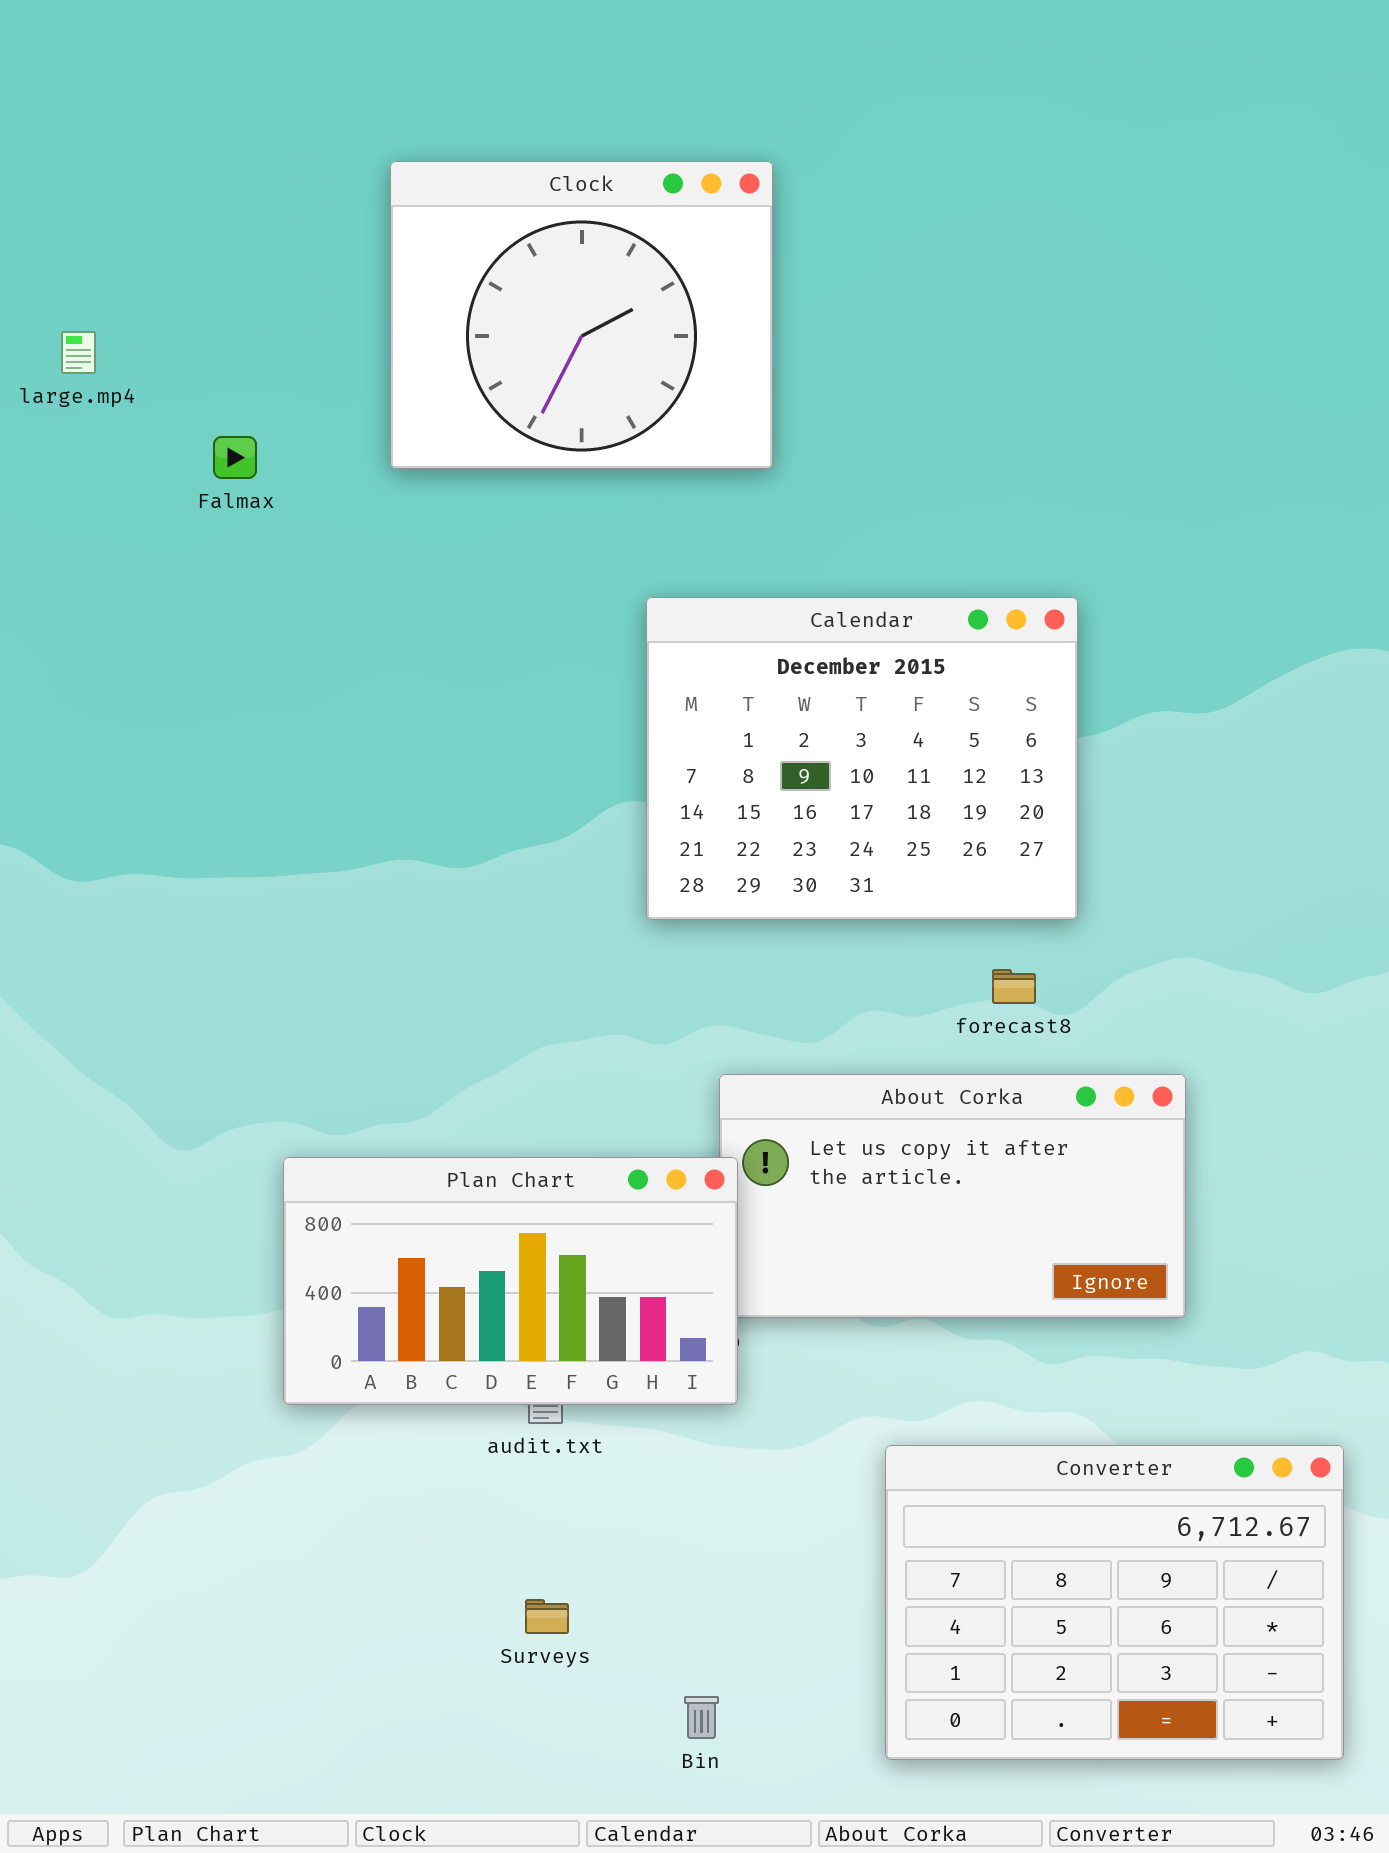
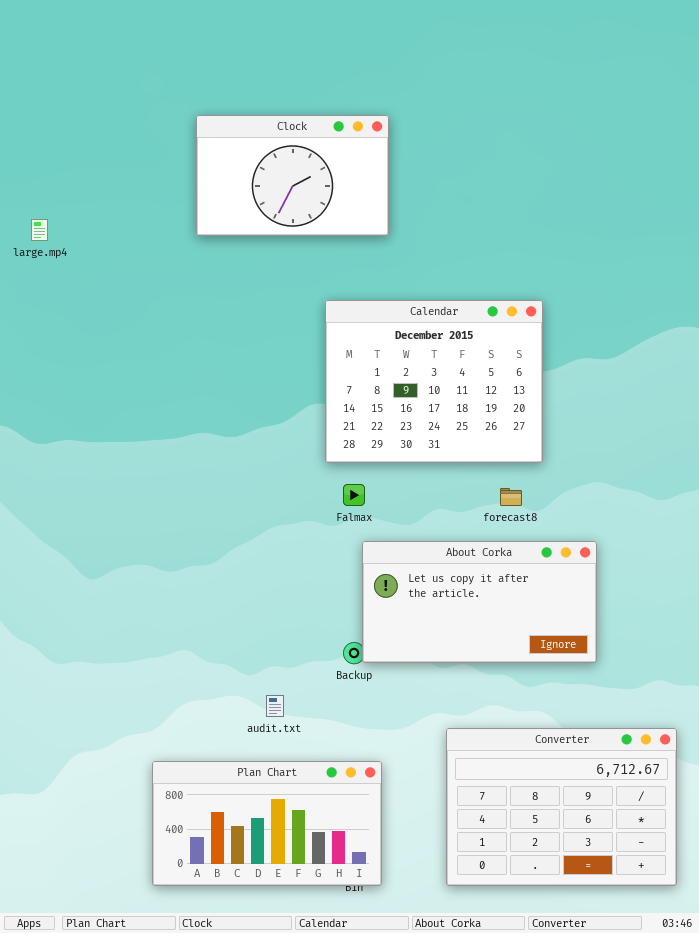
Clock: [390,161,773,469] -> [196,115,389,236], resized
large.mp4: [61,331,96,374] -> [31,219,48,241], moved
Falmax: [213,436,257,479] -> [343,484,365,506], moved
Plan Chart: [283,1157,738,1405] -> [152,761,382,886], moved

